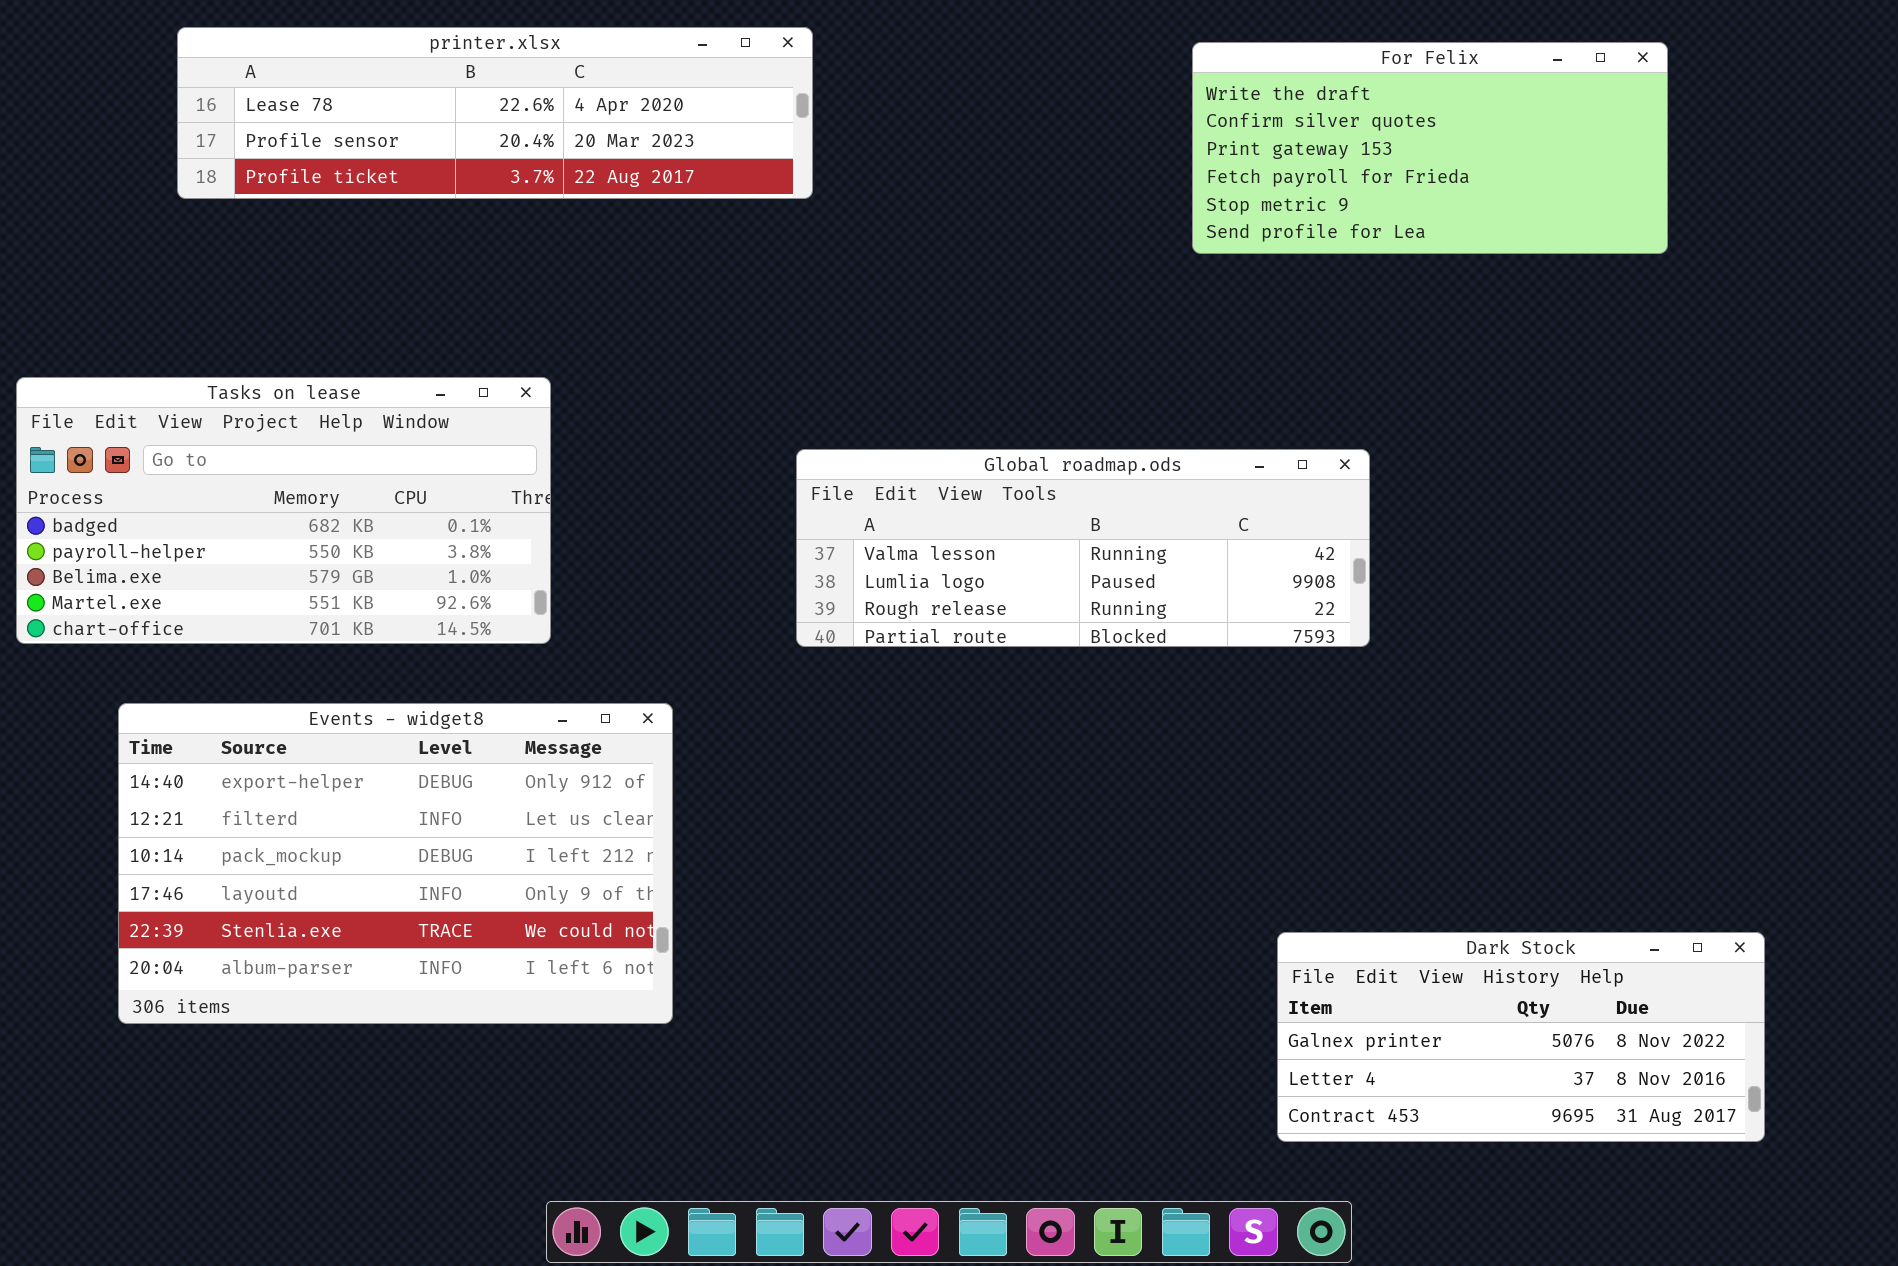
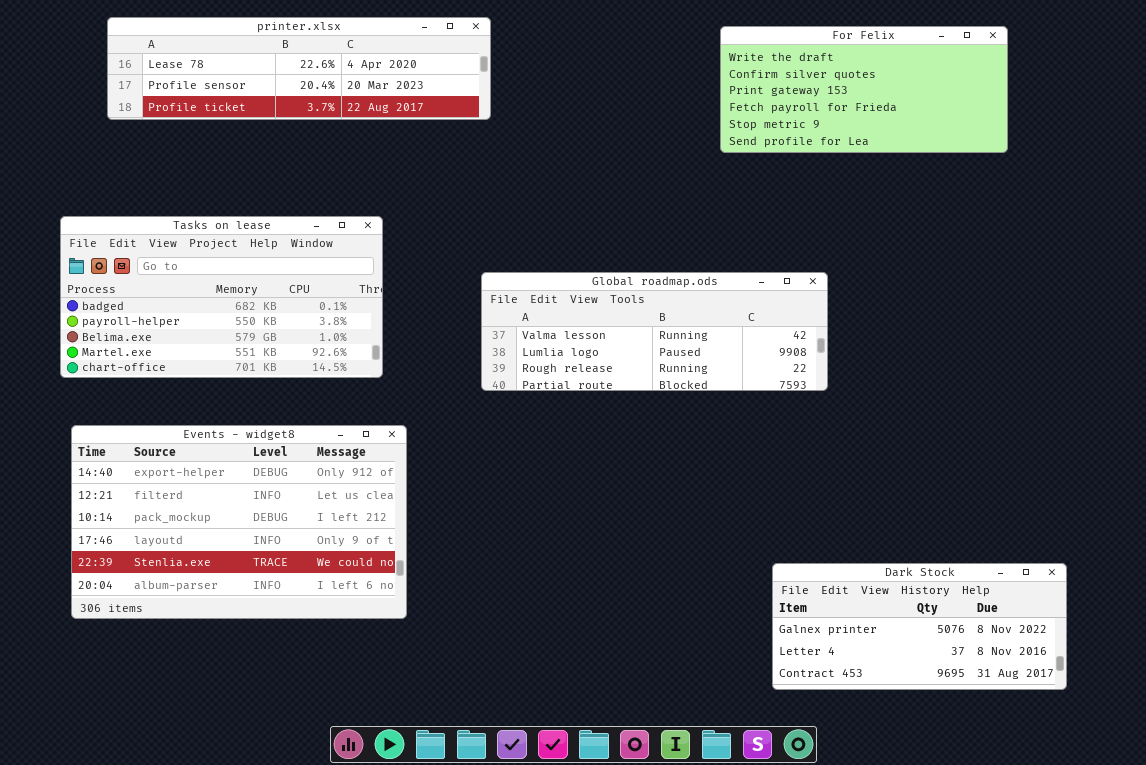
Tasks on lease: [16,377,551,644] -> [60,216,383,378], moved

